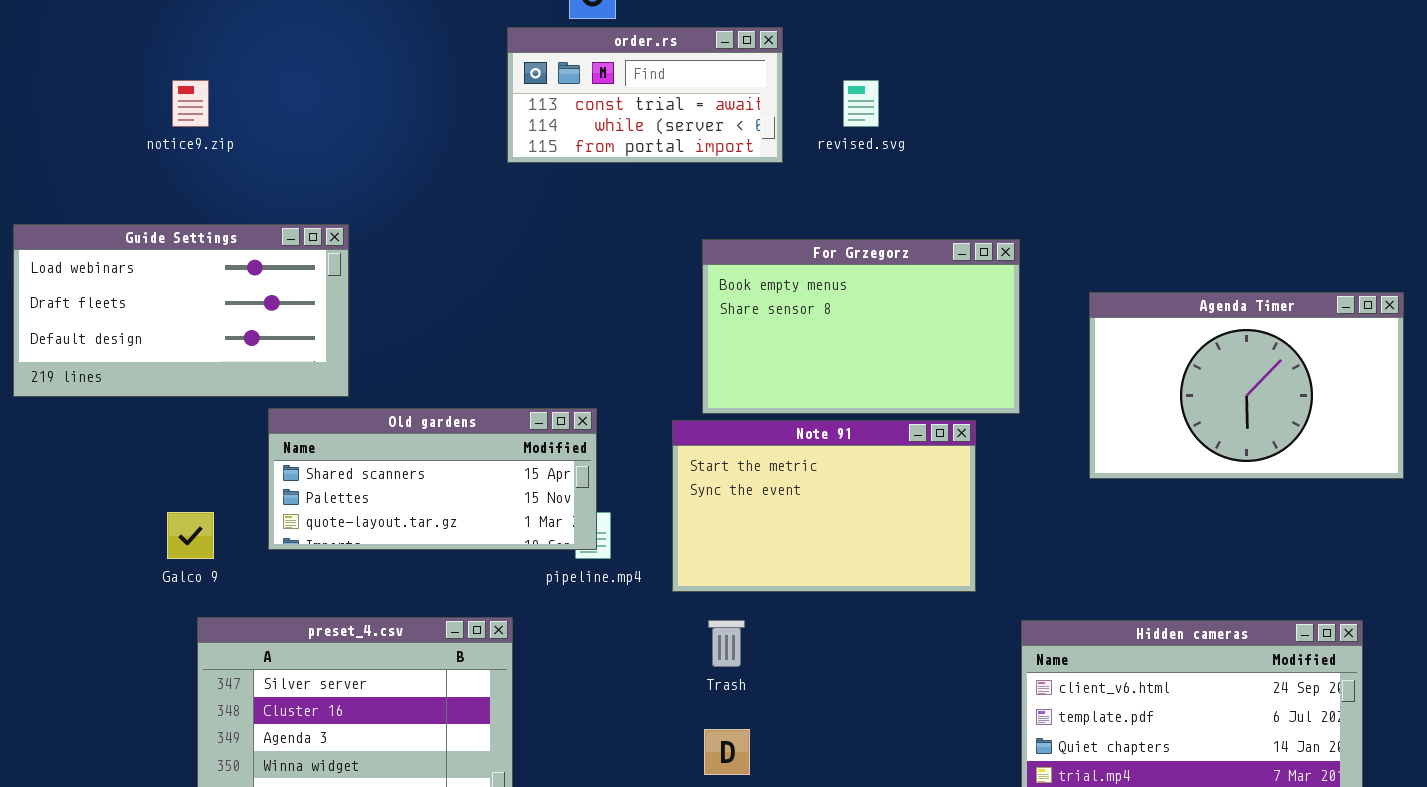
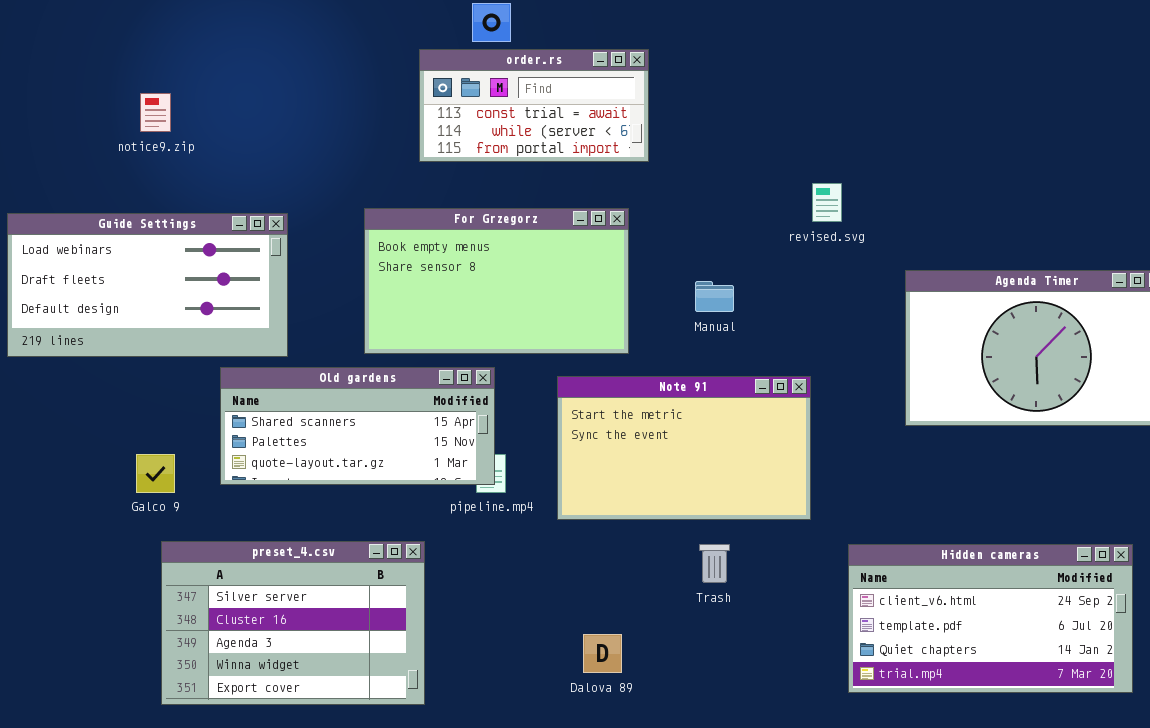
revised.svg: [843,80,879,127] -> [812,183,842,222], moved
For Grzegorz: [702,239,1020,414] -> [364,208,629,354], moved
Trash: [708,620,745,667] -> [699,544,730,583], moved

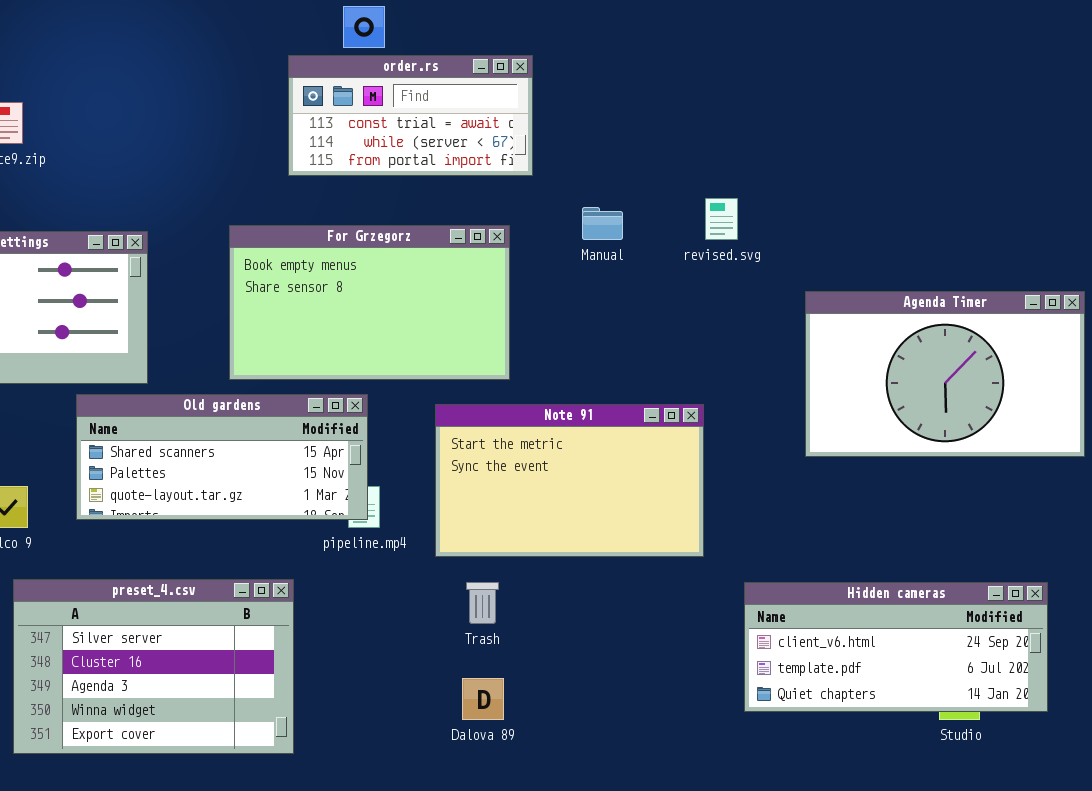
Manual: [695,281,734,312] -> [582,207,623,240], moved
Trash: [699,544,730,583] -> [466,582,499,624], moved
Hidden cameras: [848,544,1133,693] -> [744,582,1048,712], resized

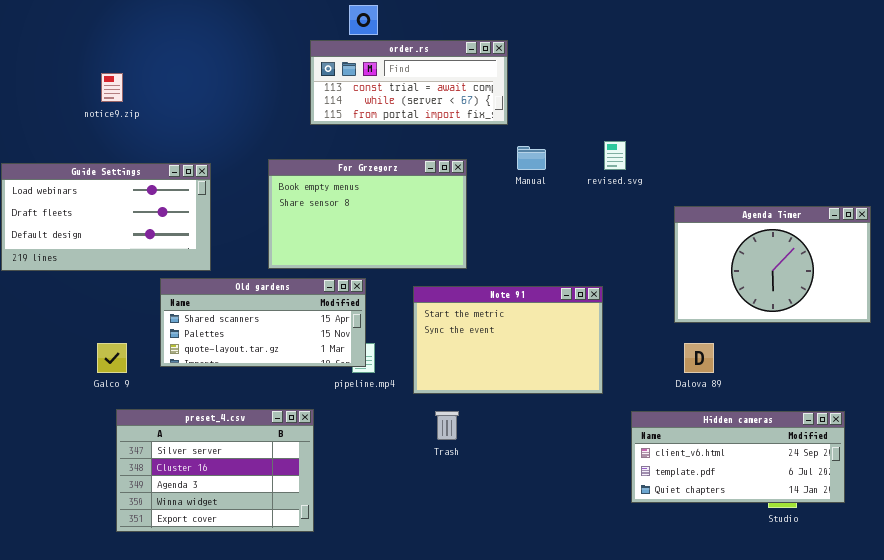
order.rs: [288,55,533,176] -> [310,40,508,125], resized
Dalova 89: [462,678,504,720] -> [684,343,714,373], moved

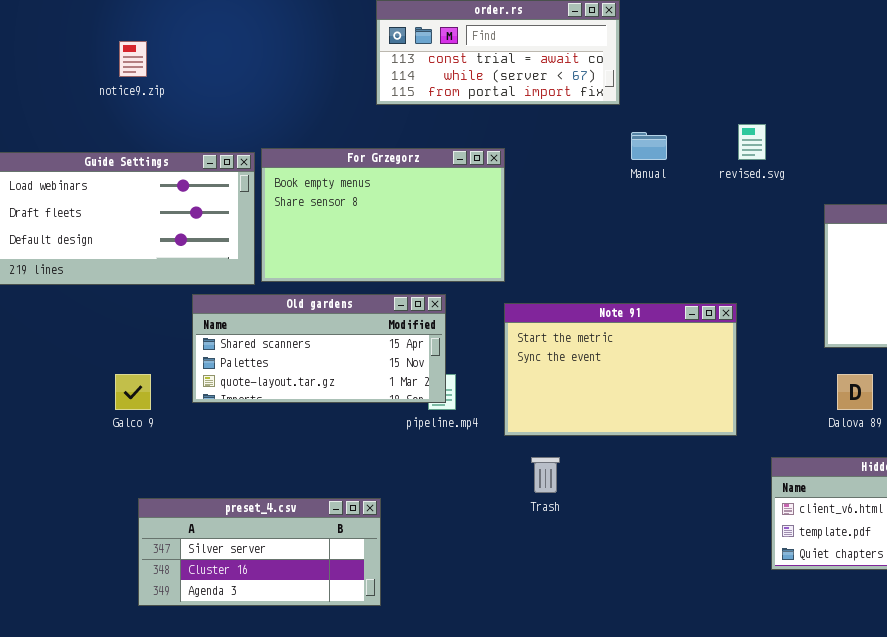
For Grzegorz: [268,159,467,269] -> [261,148,505,282], moved
preset_4.csv: [116,409,314,532] -> [138,498,381,606], resized

